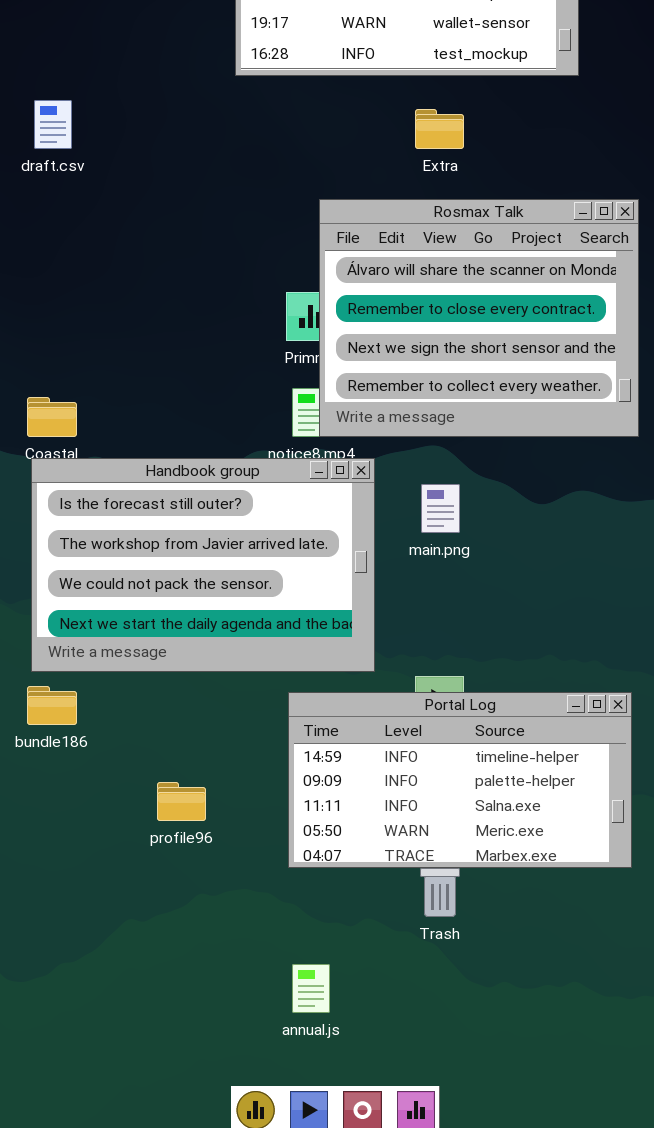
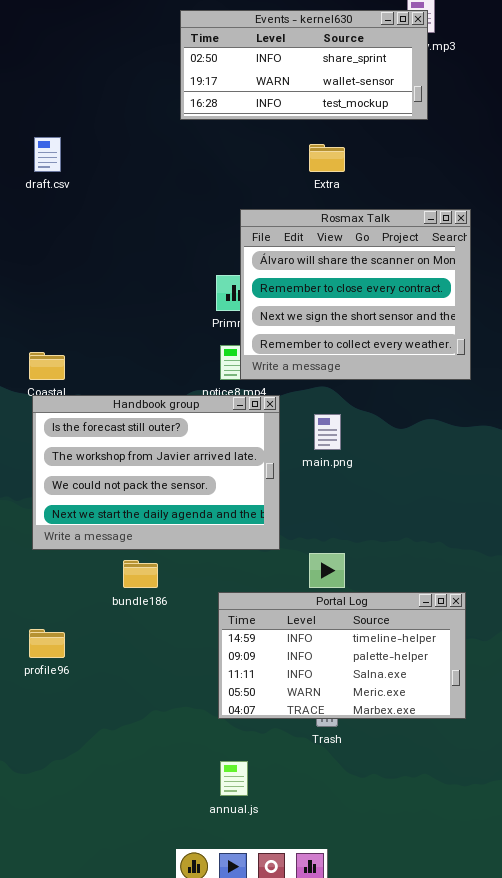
bundle186: [27,686,77,725] -> [123,560,158,588], moved
Portal Log: [288,692,632,868] -> [218,592,466,719], moved
profile96: [157,782,206,821] -> [29,629,65,658], moved

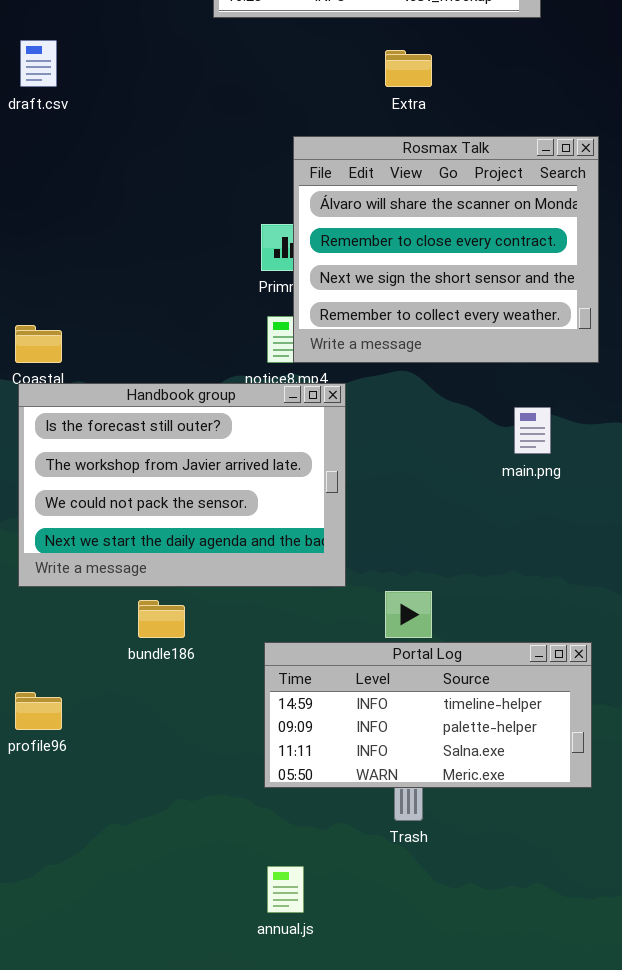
main.png: [314,414,341,450] -> [514,407,551,454], moved
Portal Log: [218,592,466,719] -> [264,642,592,788], resized

